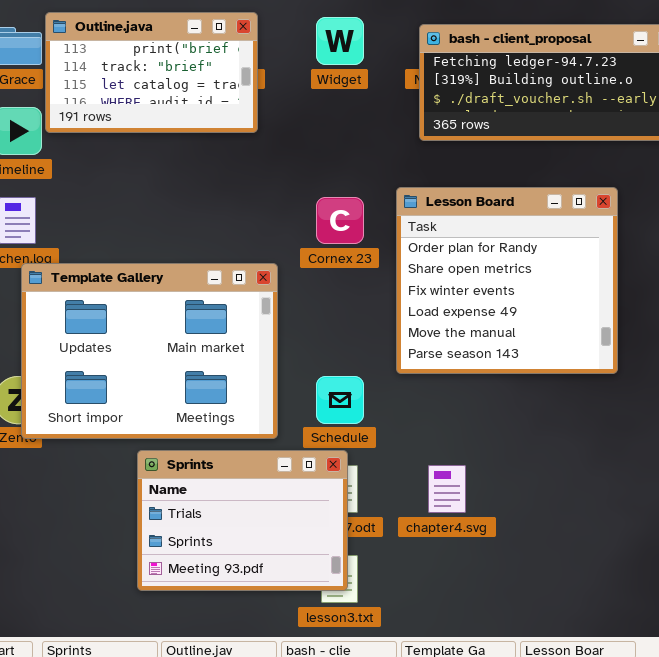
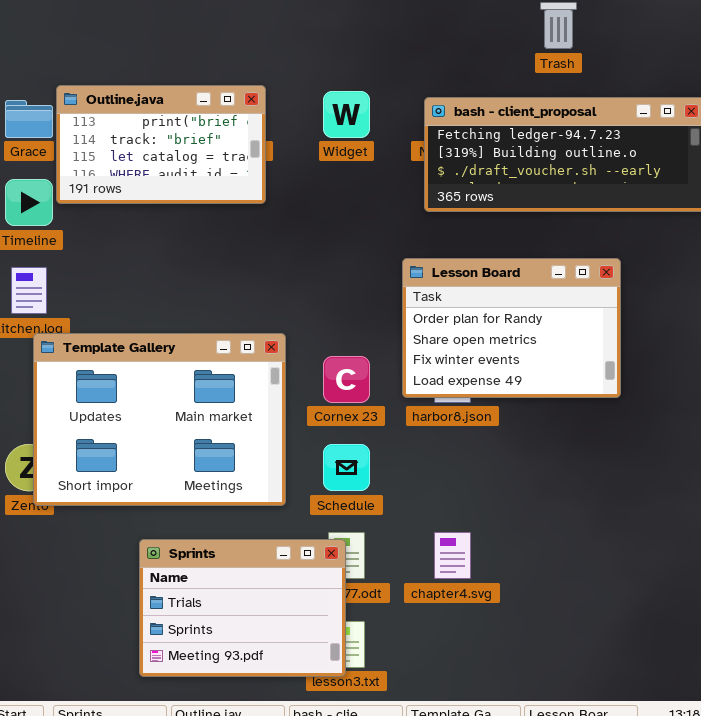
Lesson Board: [396,187,618,374] -> [402,258,621,398], resized
Cornex 23: [316,197,364,244] -> [323,356,370,403], moved
Sprints: [137,450,348,591] -> [139,539,346,677], moved

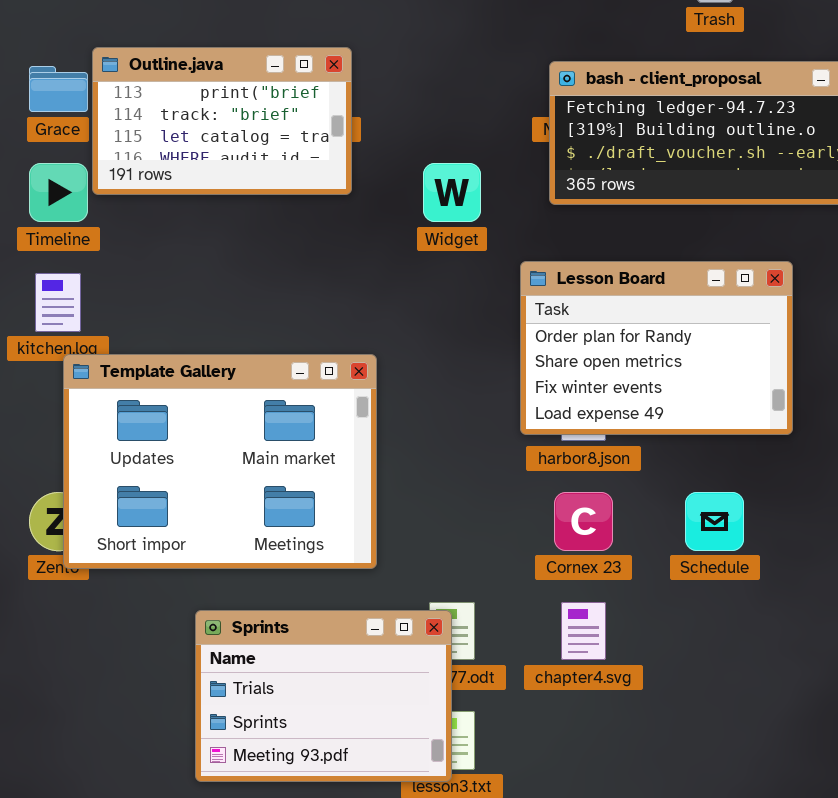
Widget: [323,91,370,138] -> [423,163,481,222], moved
Cornex 23: [323,356,370,403] -> [554,492,613,551], moved
Schedule: [323,444,370,491] -> [685,492,744,551], moved

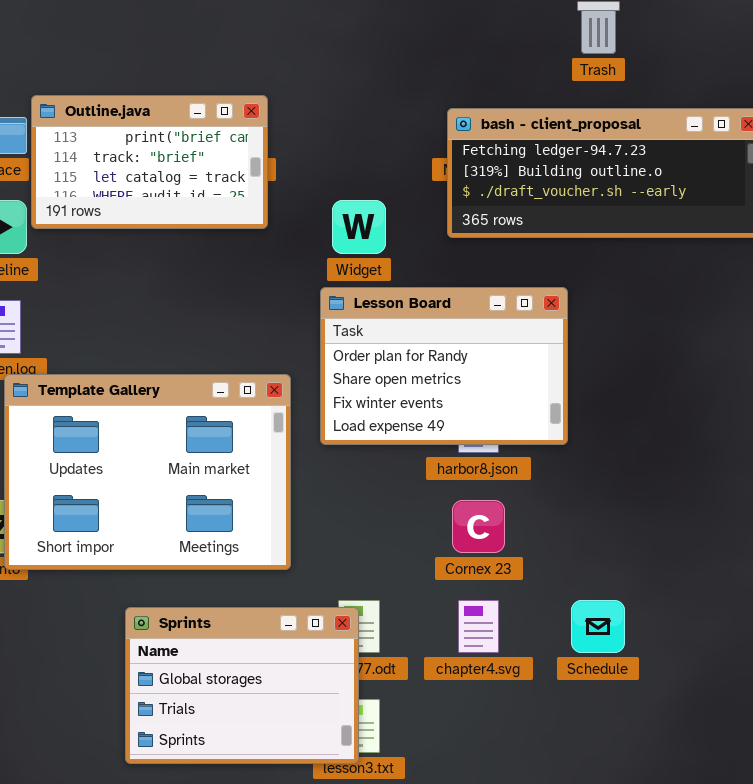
Lesson Board: [520,261,793,435] -> [320,287,568,445], moved
Schedule: [685,492,744,551] -> [571,600,625,653], moved
Sprints: [195,610,452,782] -> [125,607,359,764], scrolled up 1 row

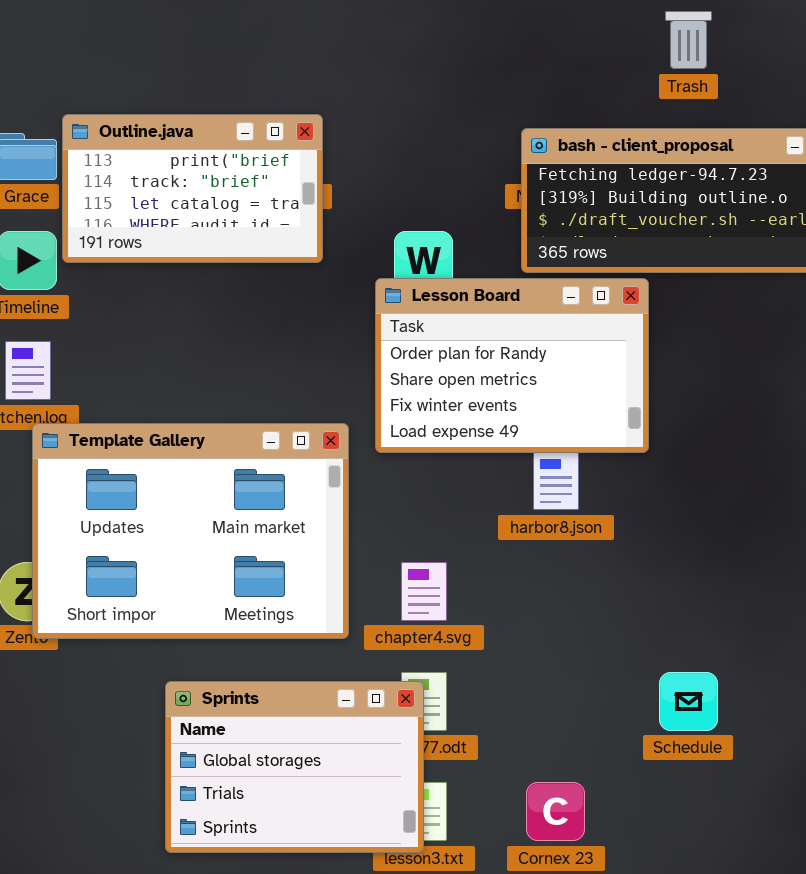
Lesson Board: [320,287,568,445] -> [375,278,649,453], moved
Cornex 23: [452,500,505,553] -> [526,782,585,841], moved
chapter4.svg: [458,600,499,653] -> [401,562,447,621], moved

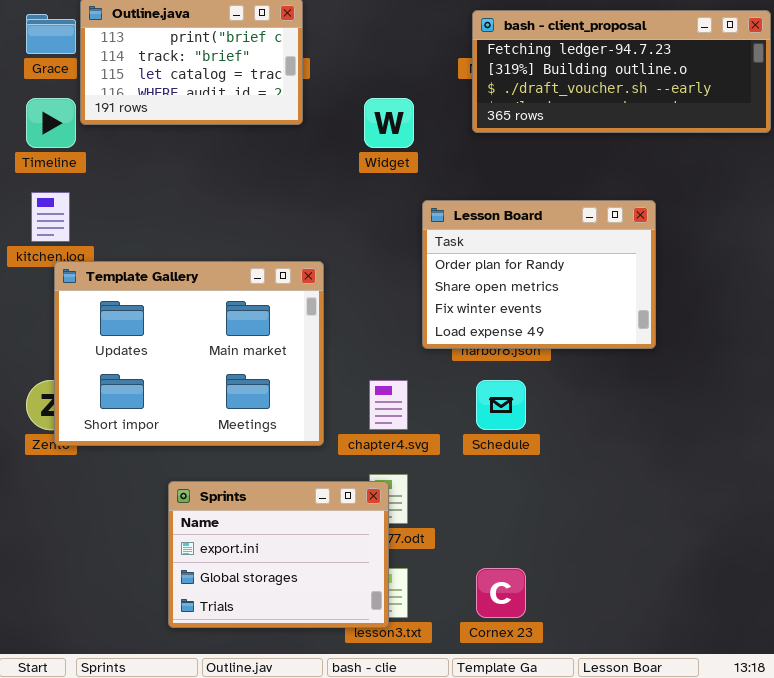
Lesson Board: [375,278,649,453] -> [422,200,656,349], moved
Schedule: [659,672,718,731] -> [476,380,526,430], moved
Sprints: [165,681,424,853] -> [168,481,389,628], scrolled up 1 row

